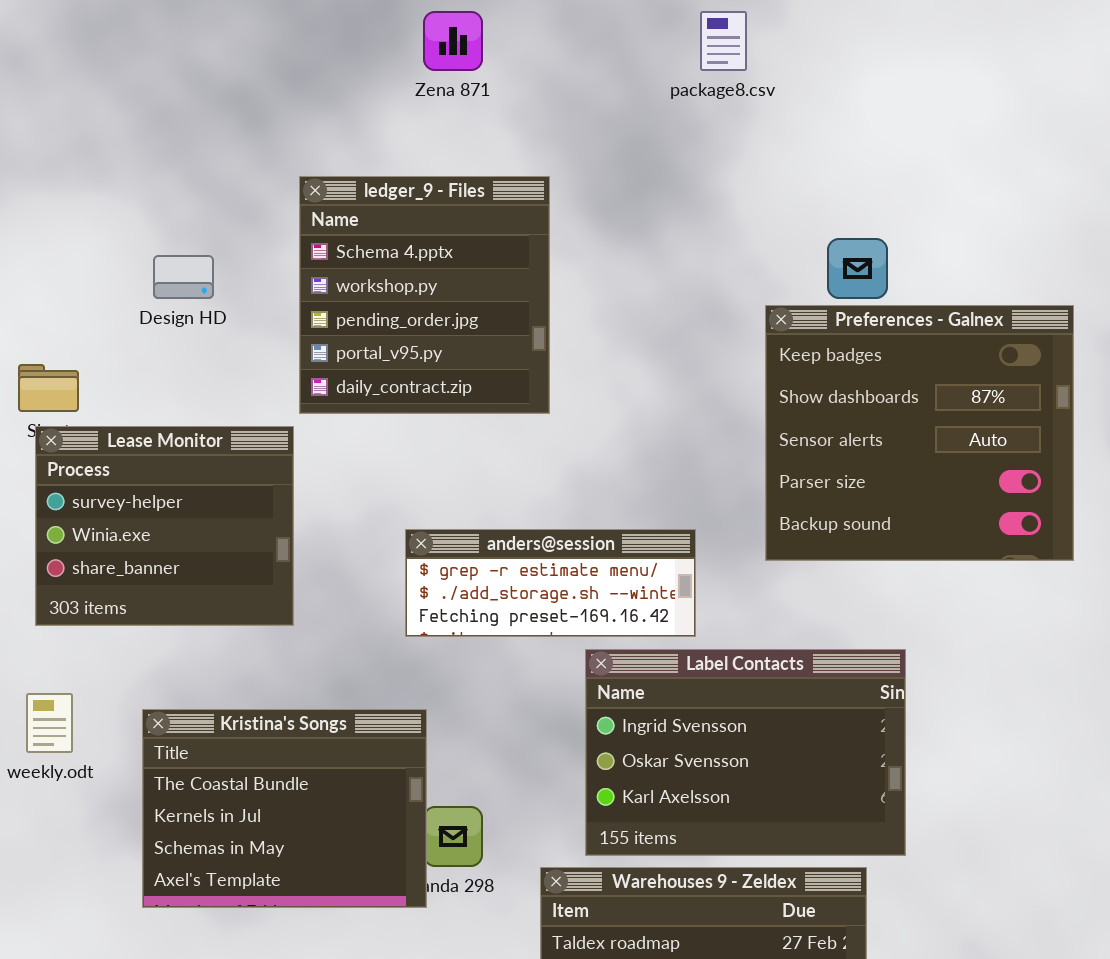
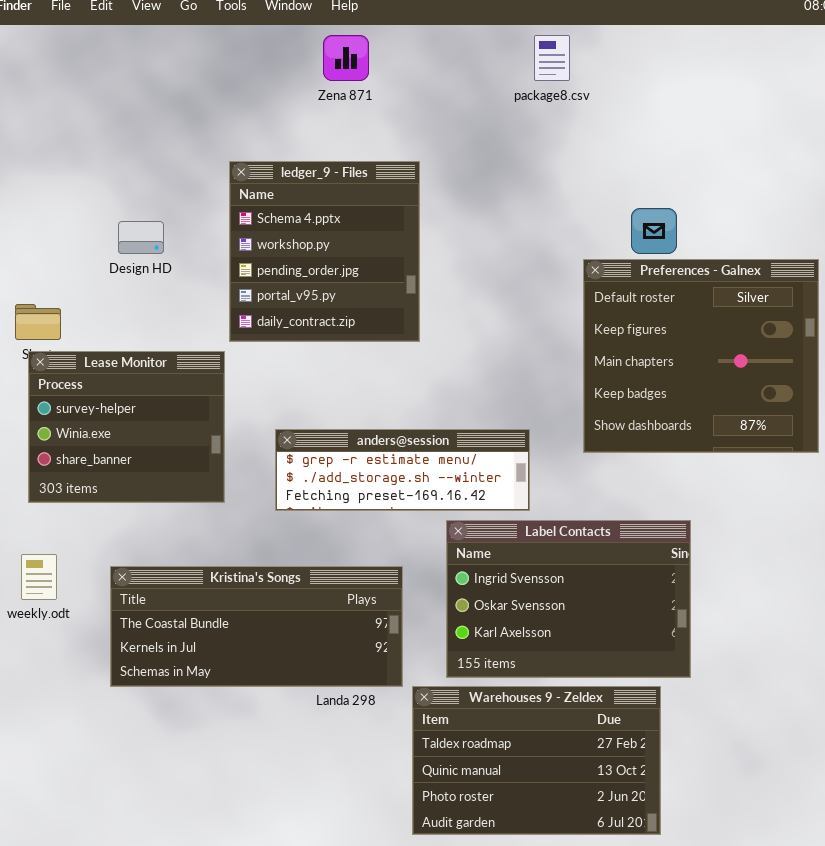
Preferences - Galnex: [765,305,1074,561] -> [583,259,819,453], scrolled up 3 rows
anders@session: [405,529,696,637] -> [275,429,530,511], resized
Kristina's Songs: [142,709,427,908] -> [110,566,403,687], resized

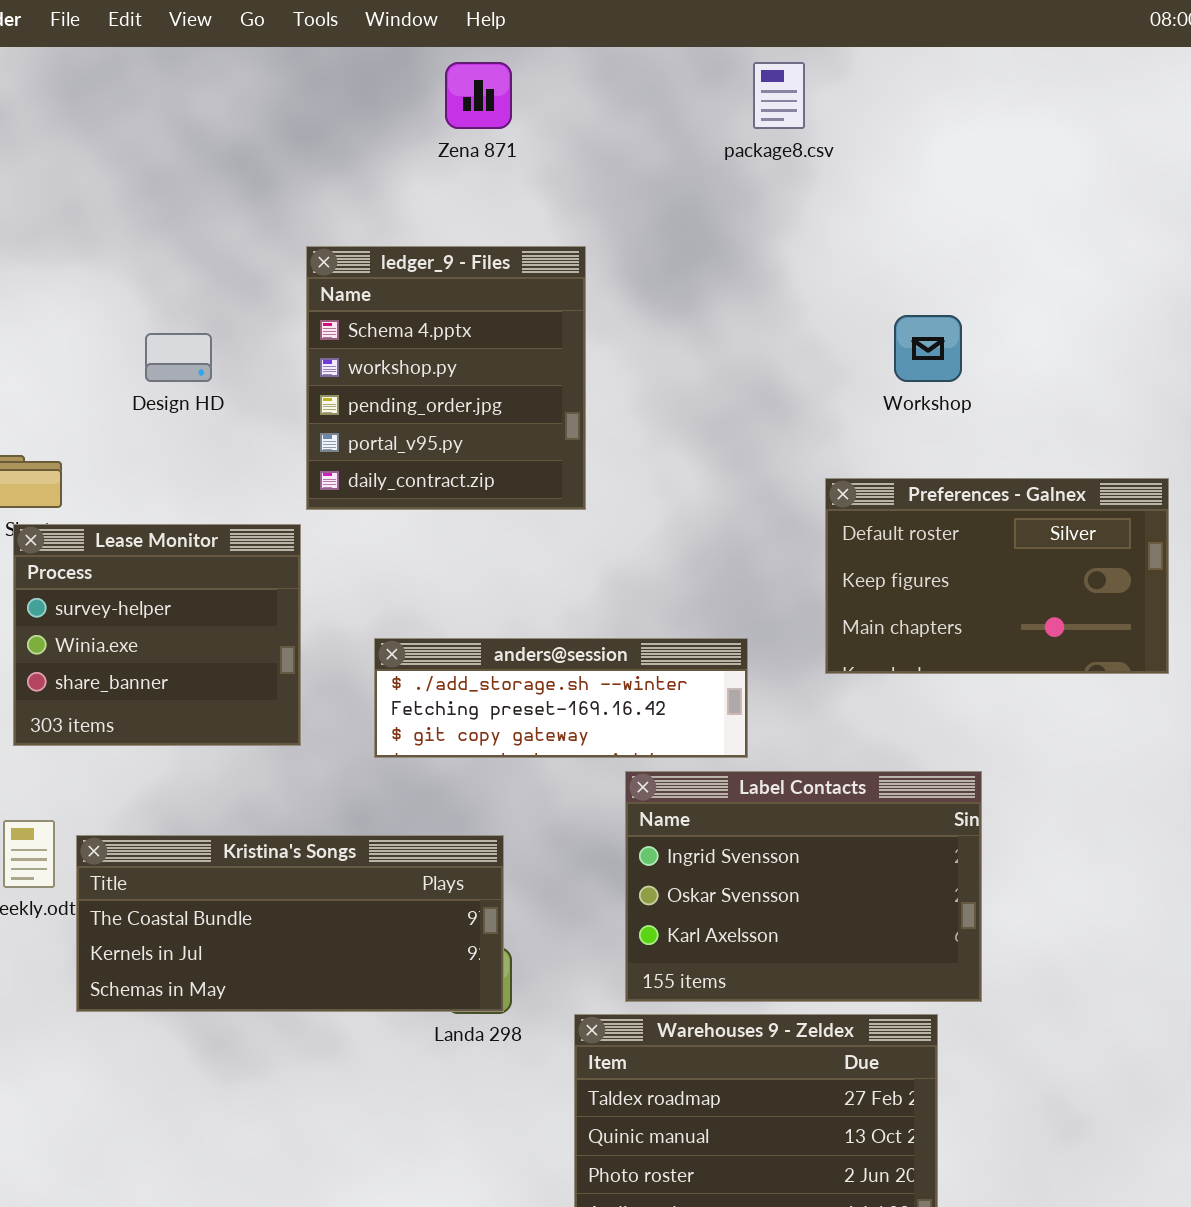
Preferences - Galnex: [583,259,819,453] -> [825,478,1169,674], resized
anders@session: [275,429,530,511] -> [374,638,748,758], scrolled down 1 row
Kristina's Songs: [110,566,403,687] -> [76,835,504,1012], moved

